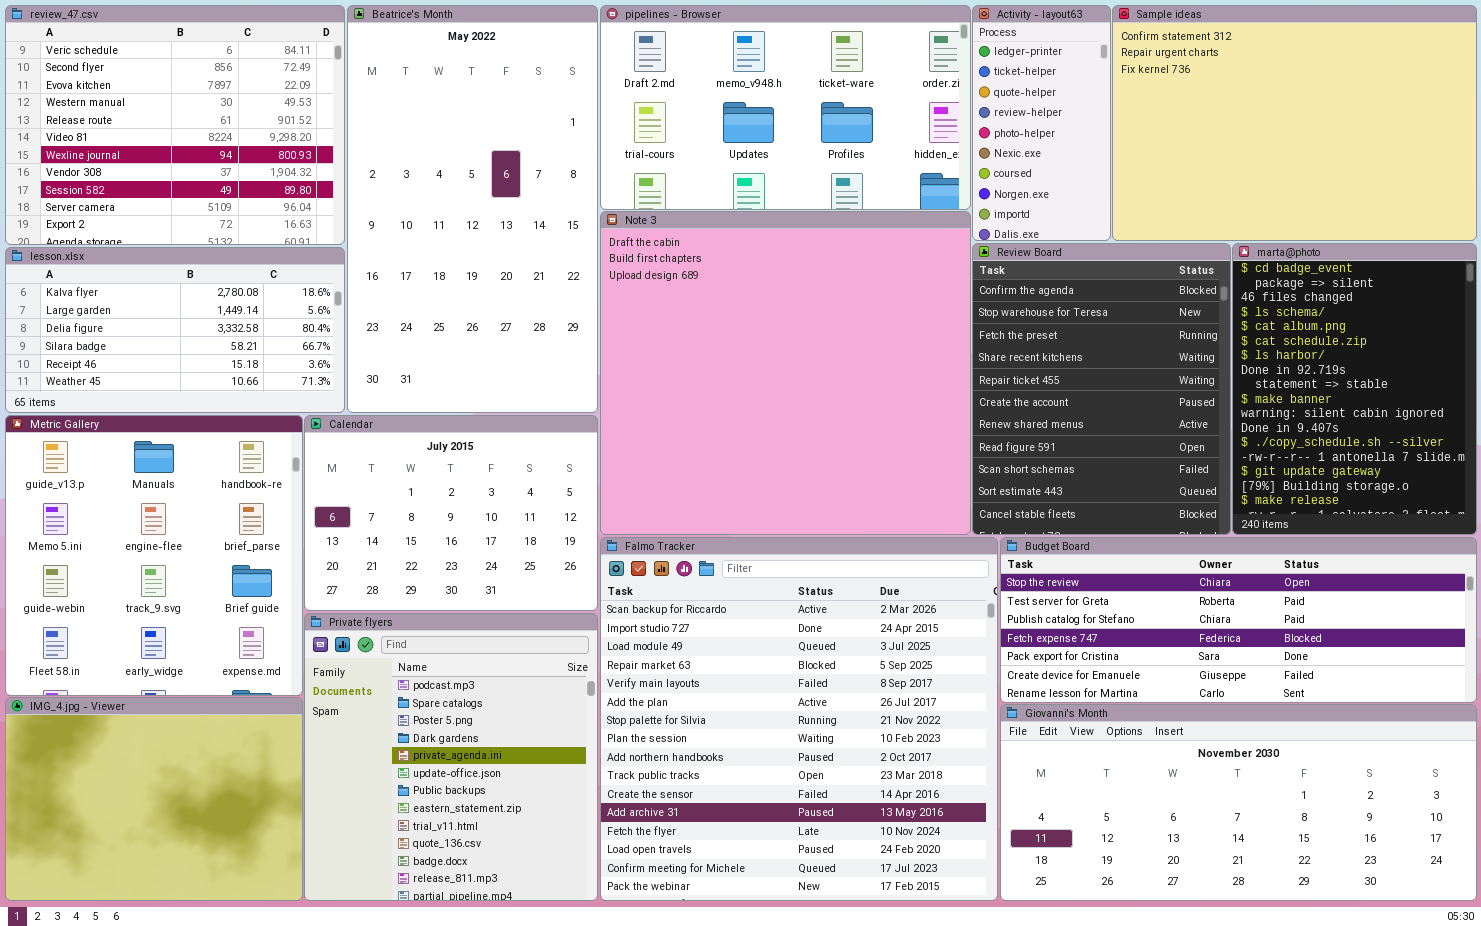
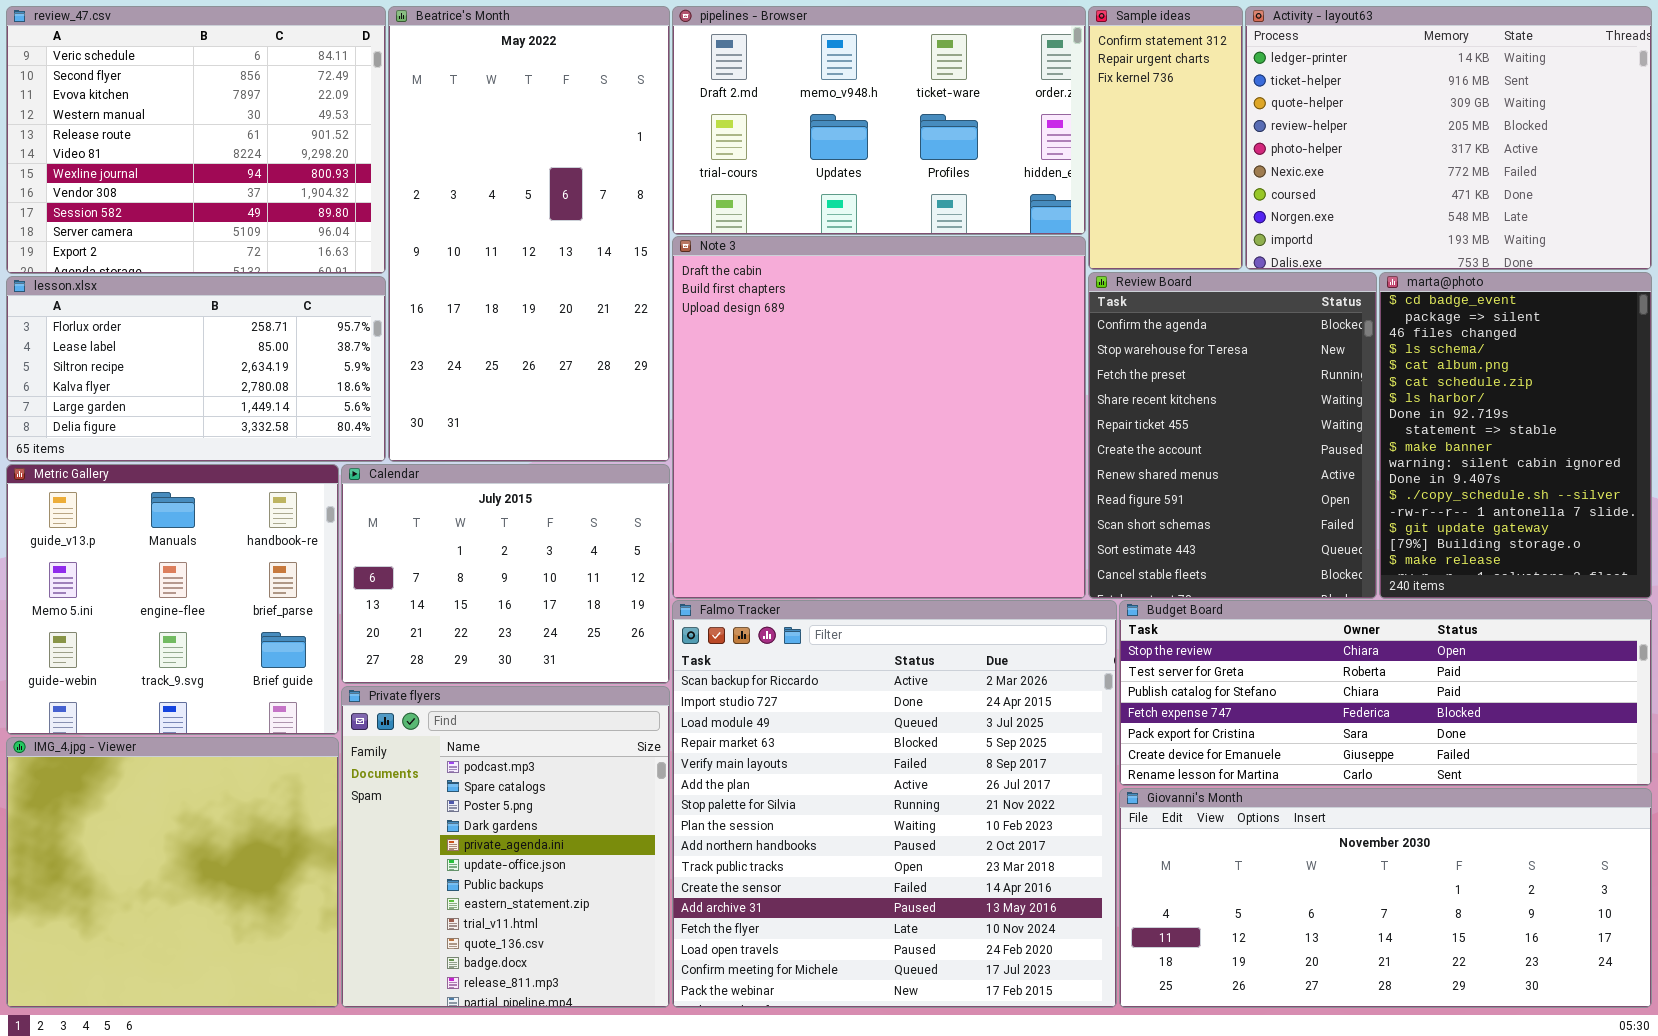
Activity - layout63: [972,5,1111,241] -> [1245,6,1652,270], moved, resized
Sample ideas: [1112,5,1477,241] -> [1088,6,1243,270], moved, resized
lesson.xlsx: [5,247,345,413] -> [6,276,386,462], scrolled up 3 rows
Metric Gallery: [5,415,303,696] -> [6,464,339,735], resized
IMG_4.jpg - Viewer: [5,697,303,901] -> [6,737,339,1008], resized

